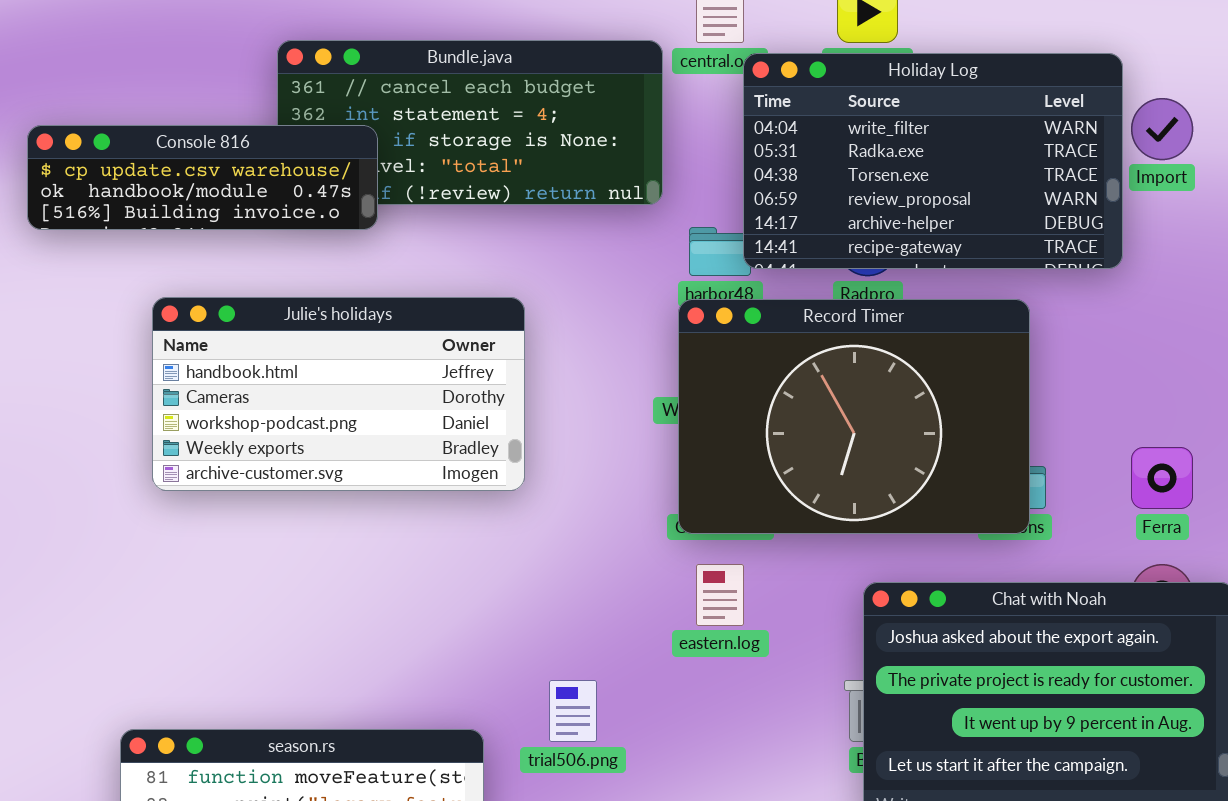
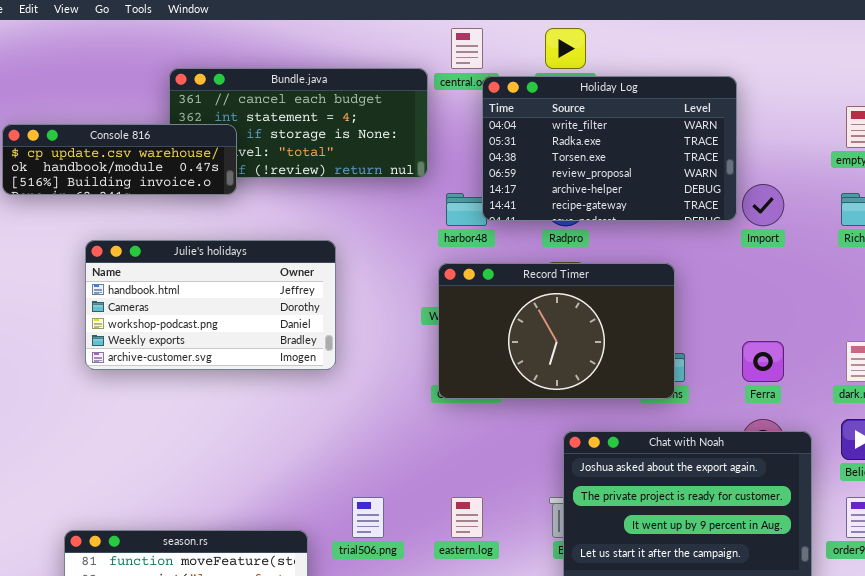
Import: [1131,98,1193,160] -> [742,184,784,226], moved
Record Timer: [678,299,1030,534] -> [438,263,675,399], resized
eastern.log: [696,564,744,626] -> [451,497,483,538], moved

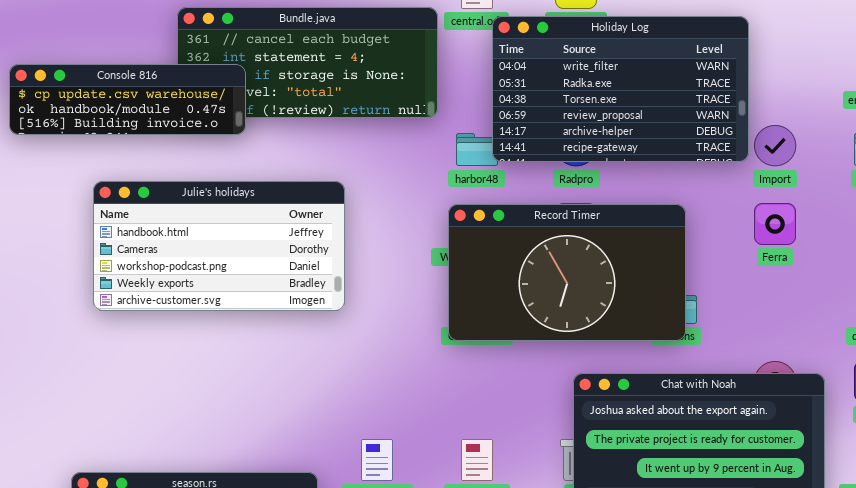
Ferra: [742,341,784,382] -> [754,203,796,245], moved

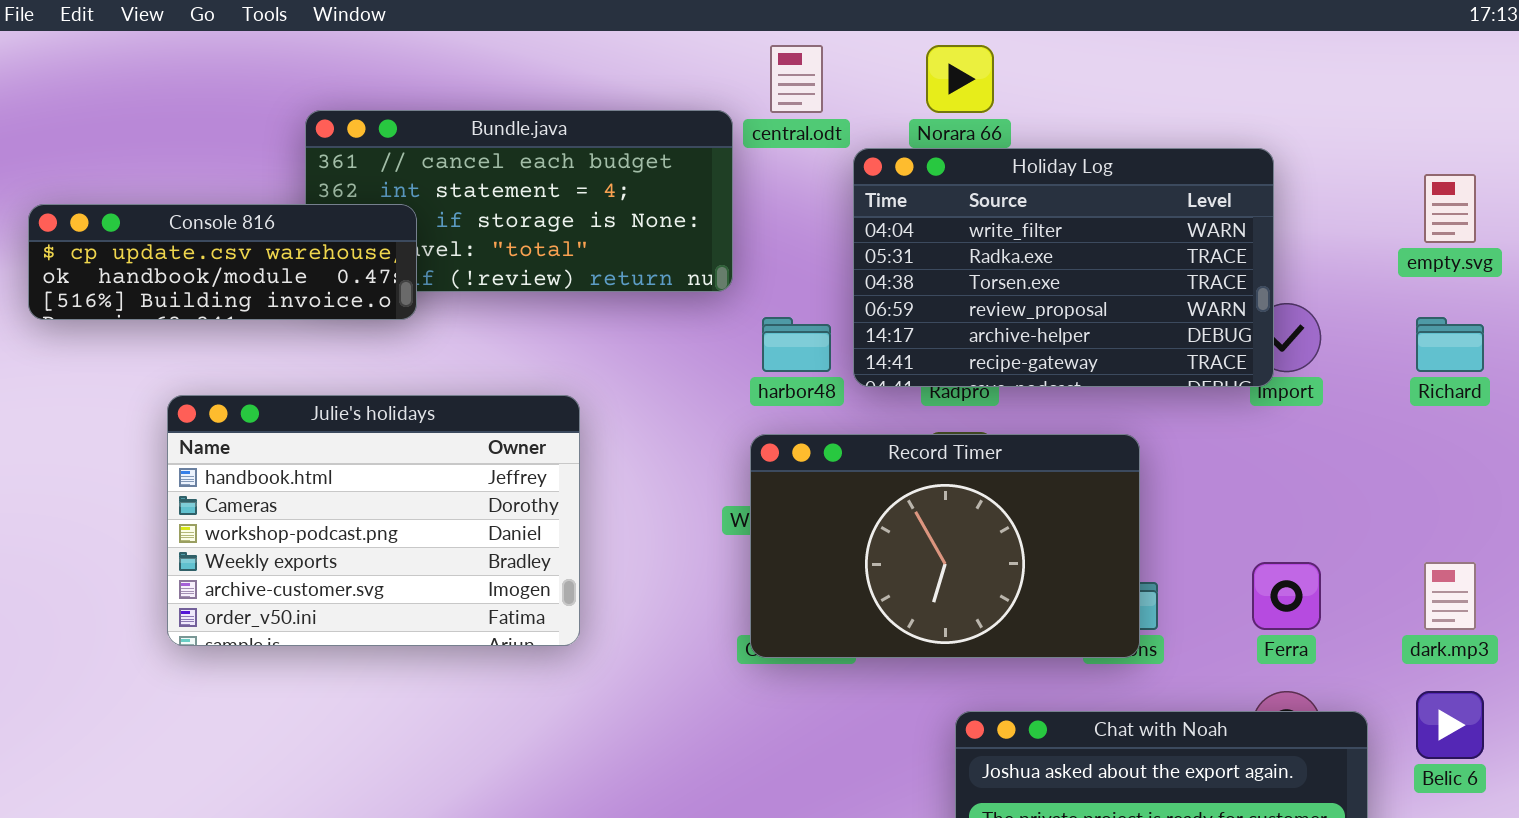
Holiday Log: [492,16,749,162] -> [853,148,1274,387], moved
Julie's holidays: [93,181,345,311] -> [167,395,580,646], resized
Ferra: [754,203,796,245] -> [1252,562,1321,630], moved

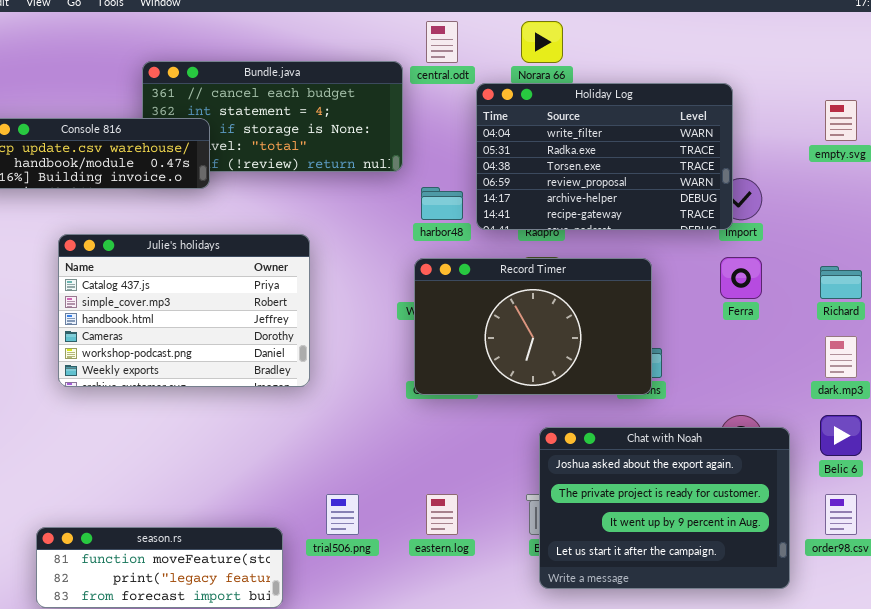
Richard: [1416,317,1484,372] -> [820,266,862,299], moved
Julie's holidays: [167,395,580,646] -> [58,234,310,387], scrolled up 2 rows
Ferra: [1252,562,1321,630] -> [720,257,762,299], moved

